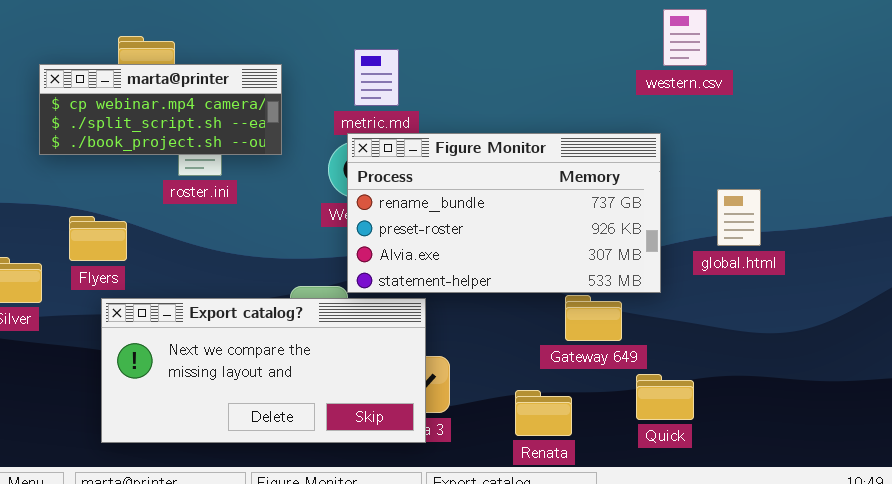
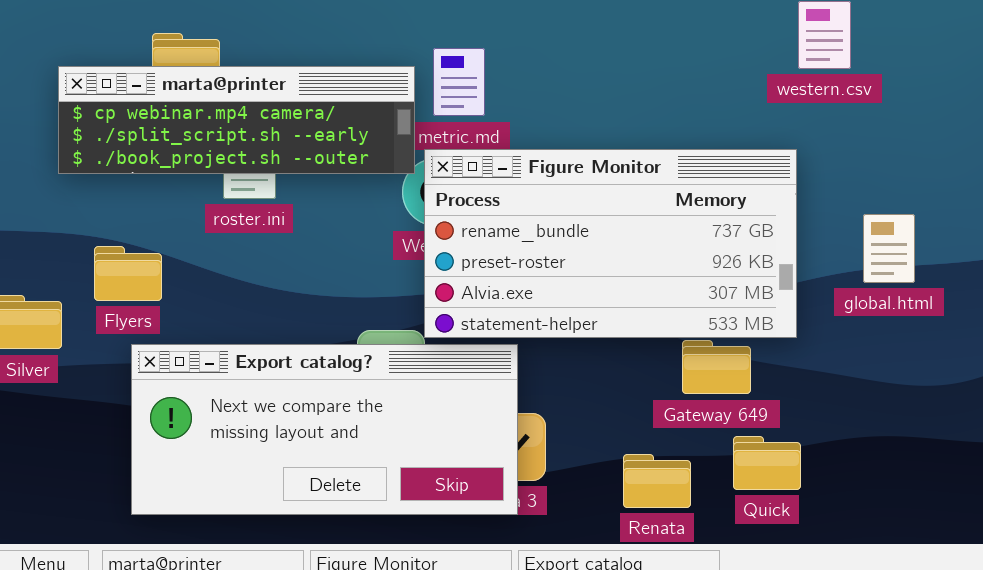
marta@printer: [39,64,282,155] -> [58,66,415,174], resized
Quick: [636,374,694,420] -> [733,436,801,490], moved

